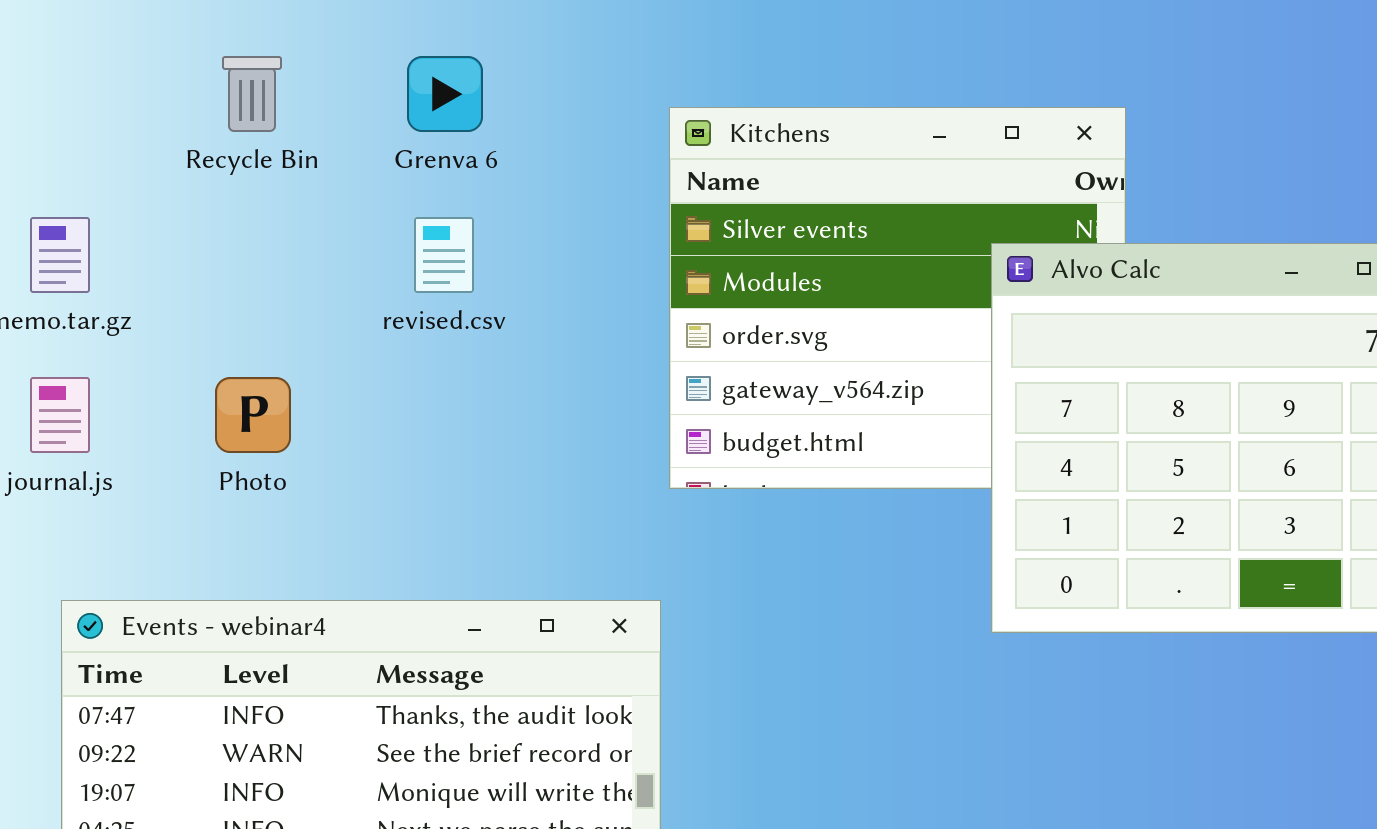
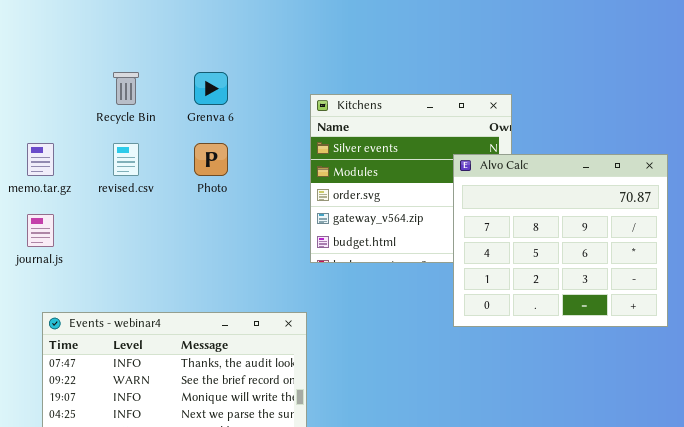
revised.csv: [414,217,474,293] -> [113,143,139,176], moved
Photo: [215,377,291,453] -> [194,143,228,176], moved

